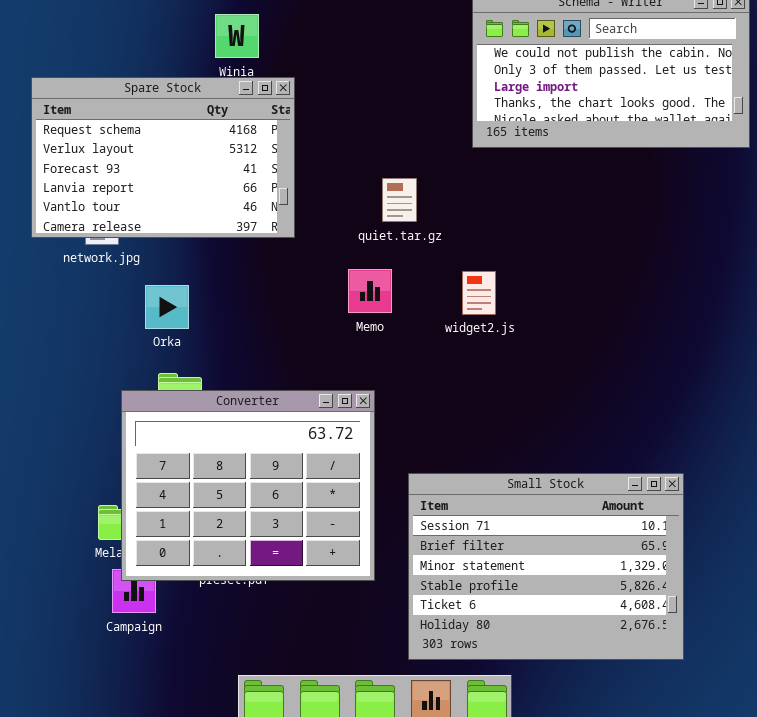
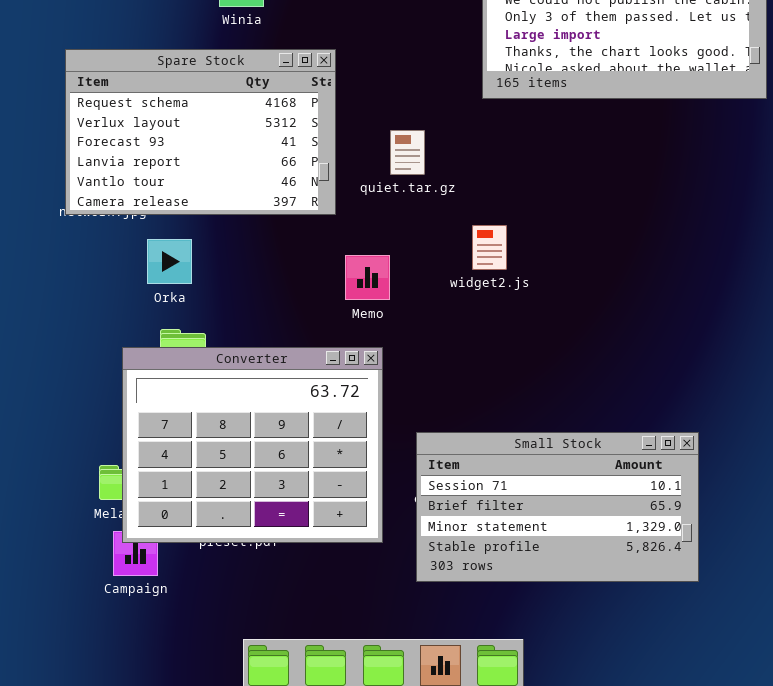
Spare Stock: [31,77,295,238] -> [65,49,336,215], moved
Memo: [348,269,392,313] -> [345,255,390,300], moved
Small Stock: [408,473,684,660] -> [416,432,699,582], resized

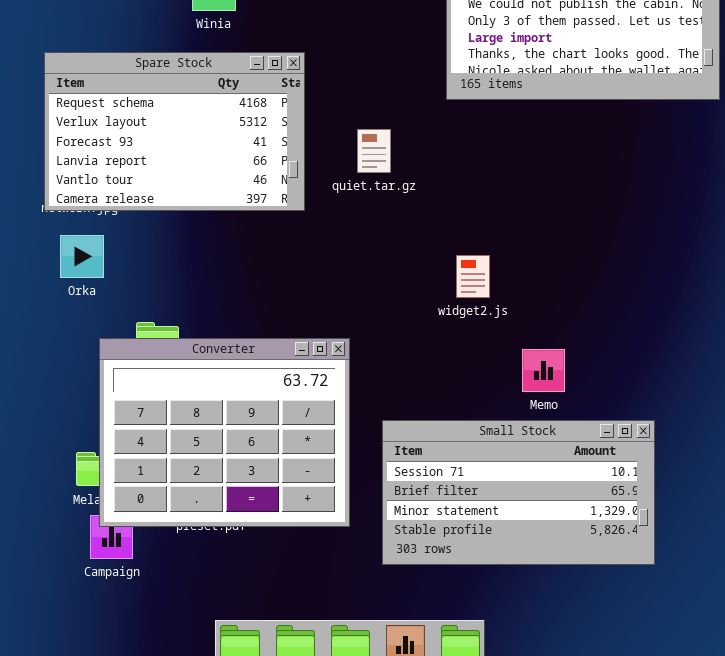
widget2.js: [472,225,507,270] -> [456,255,490,298], moved
Orka: [147,239,192,284] -> [60,235,104,278], moved
Memo: [345,255,390,300] -> [522,349,565,392], moved

